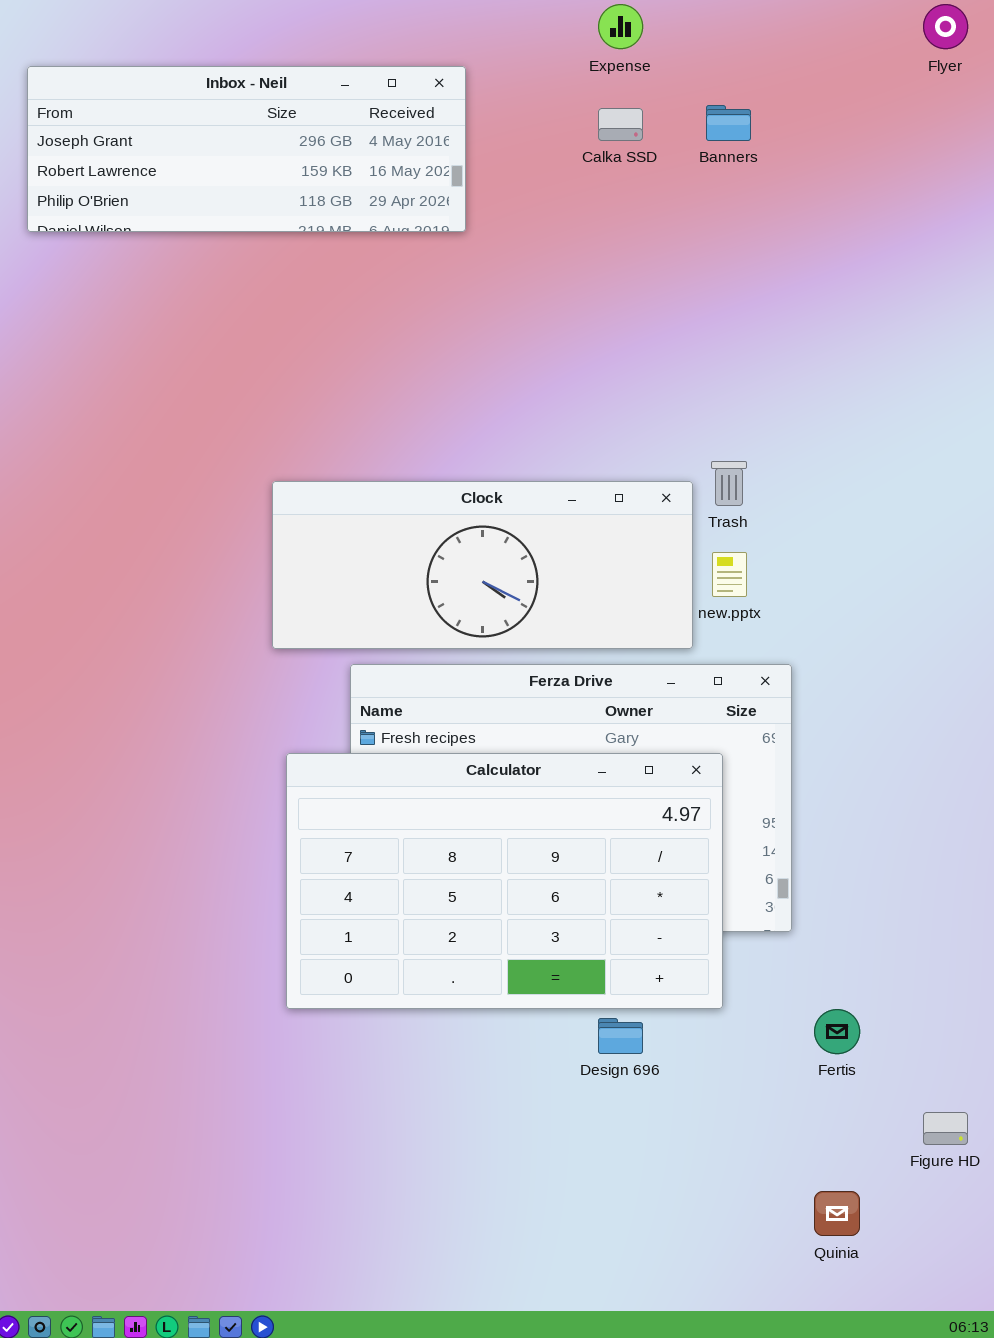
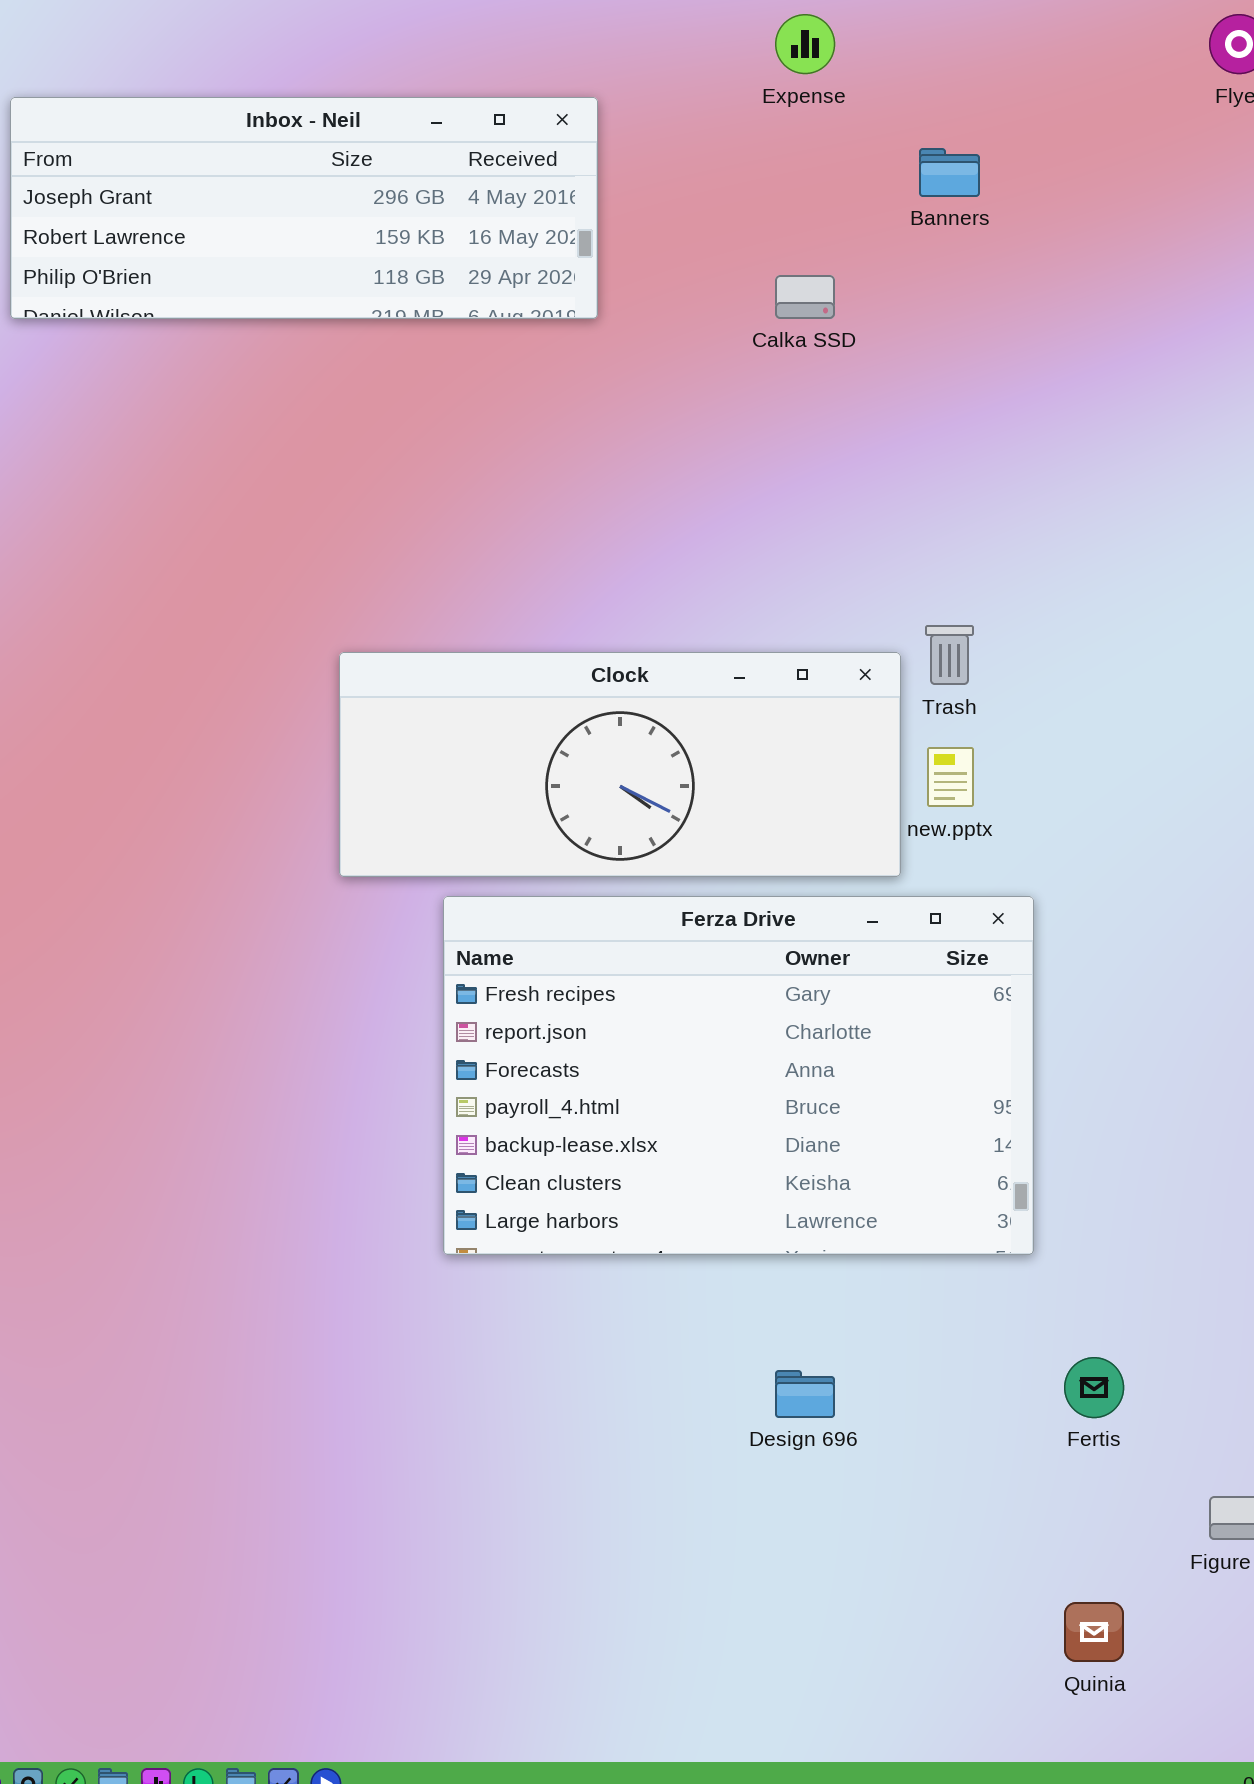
Calka SSD: [598,108,643,141] -> [775,275,835,319], moved
Calculator: [286,753,723,1009] -> none, closed

